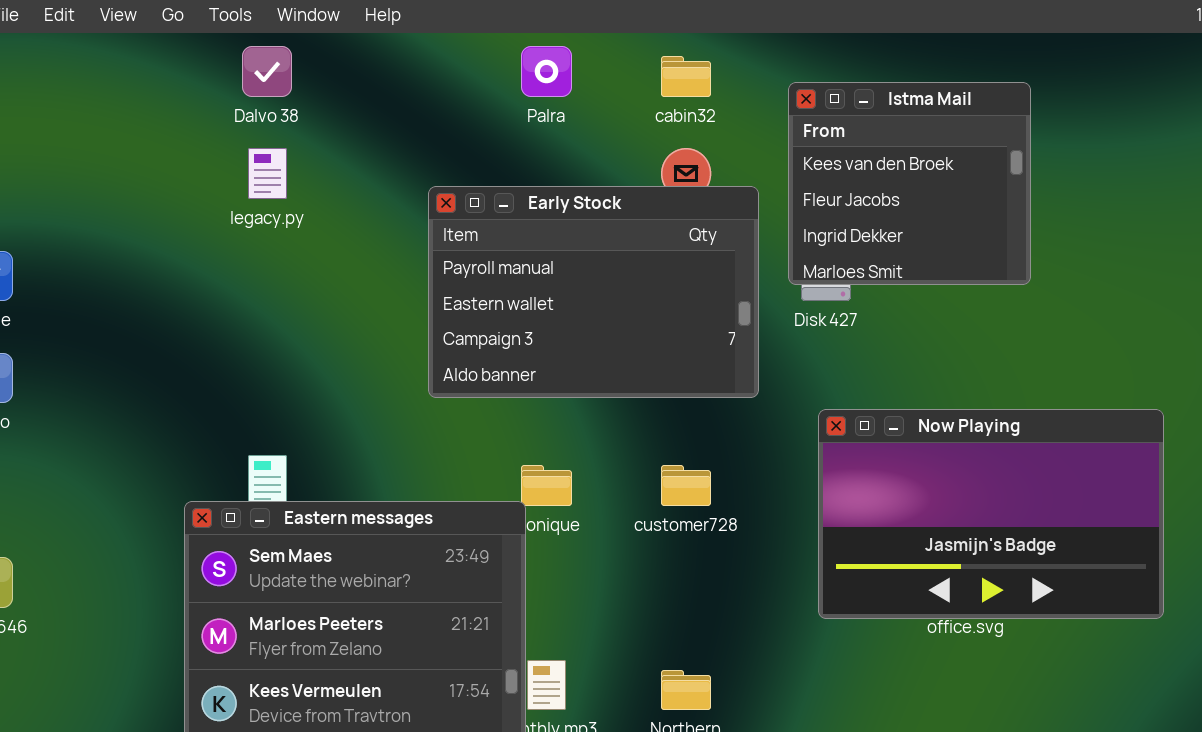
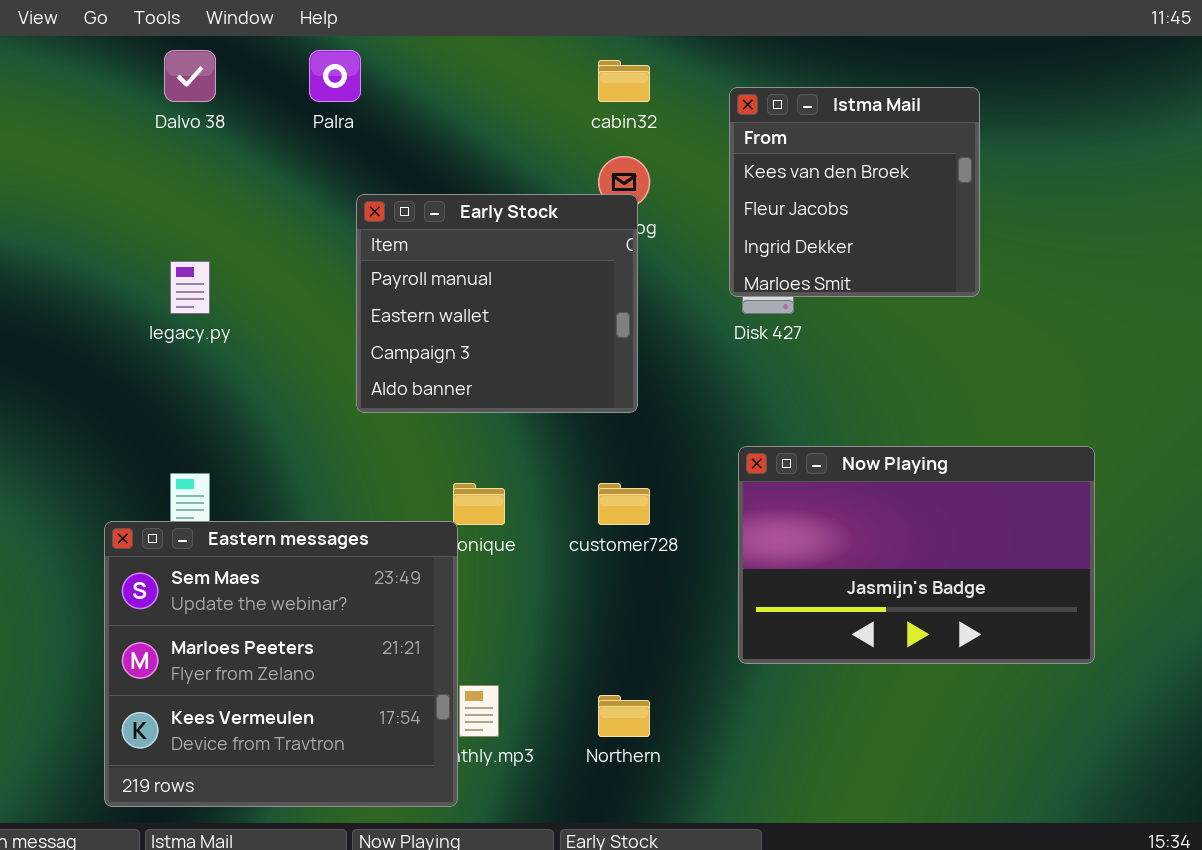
Palra: [521,46,572,97] -> [309,50,361,102], moved
legacy.py: [248,148,287,199] -> [170,261,210,314], moved
Early Stock: [428,186,759,398] -> [356,194,638,413], resized
Now Playing: [818,409,1164,619] -> [738,446,1095,664], moved

